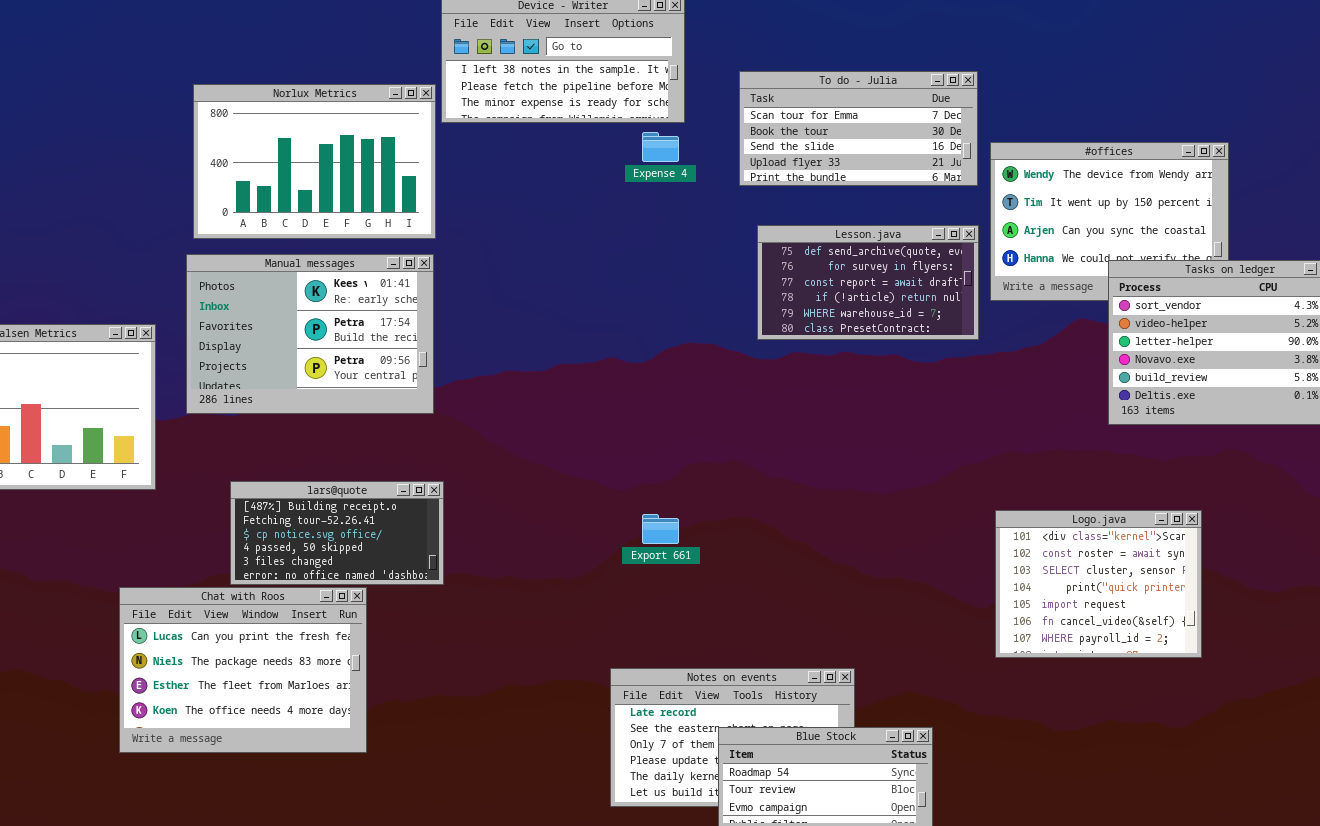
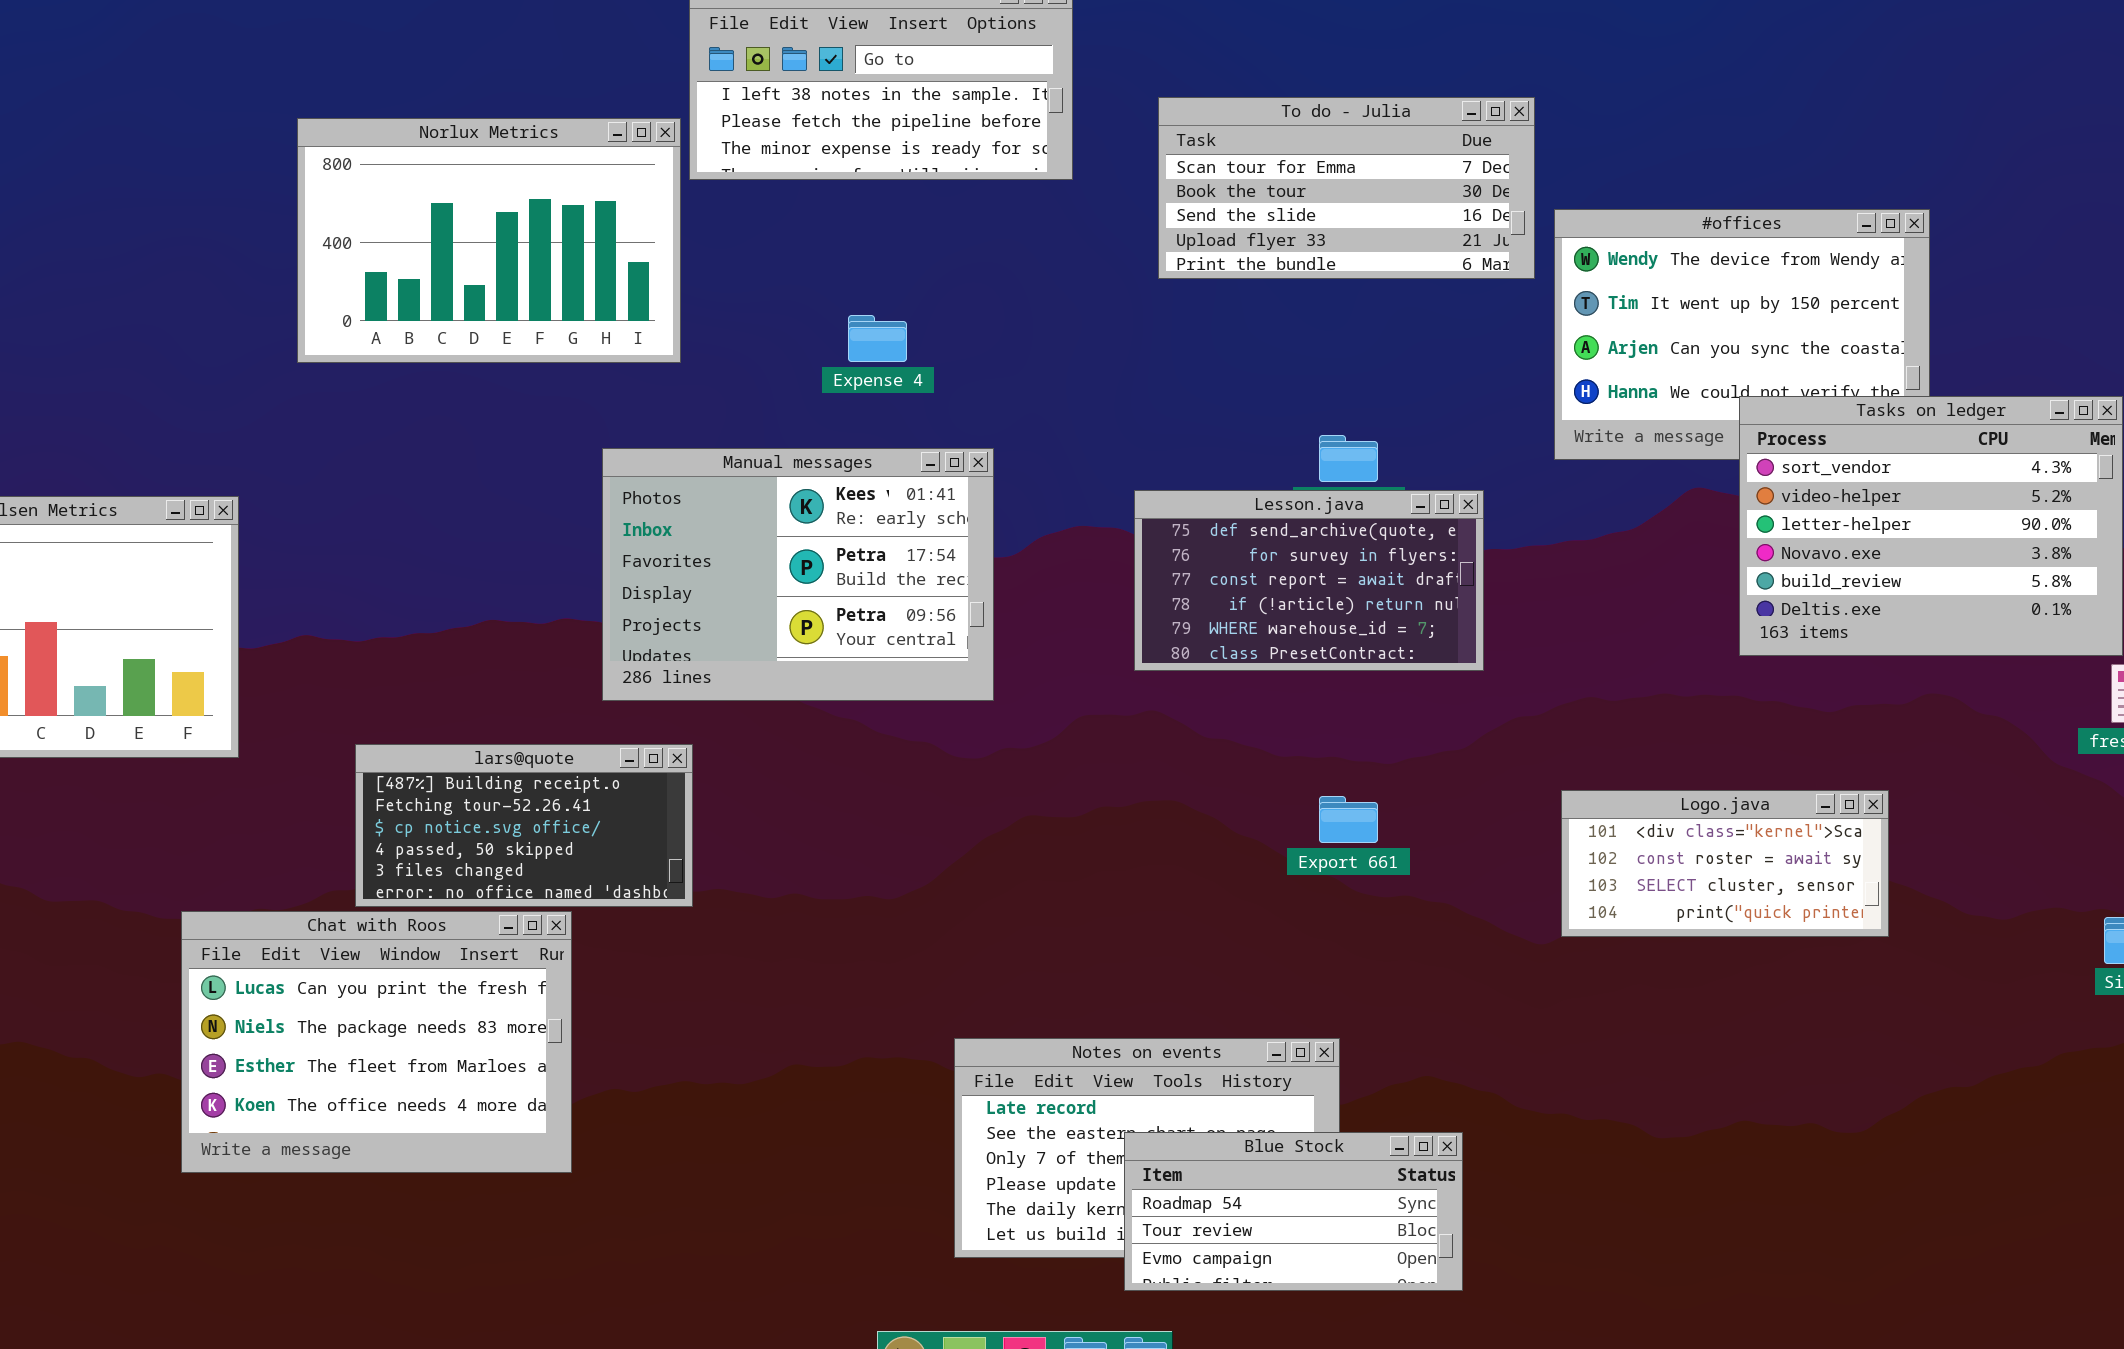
Expense 4: [642,132,679,162] -> [848,315,907,362], moved
Lesson.java: [757,225,979,340] -> [1134,490,1484,671], moved
Manual messages: [186,254,434,414] -> [602,448,994,701], moved
Logo.java: [995,510,1202,658] -> [1561,790,1889,937], resized
Export 661: [642,514,679,544] -> [1319,796,1378,843], moved

